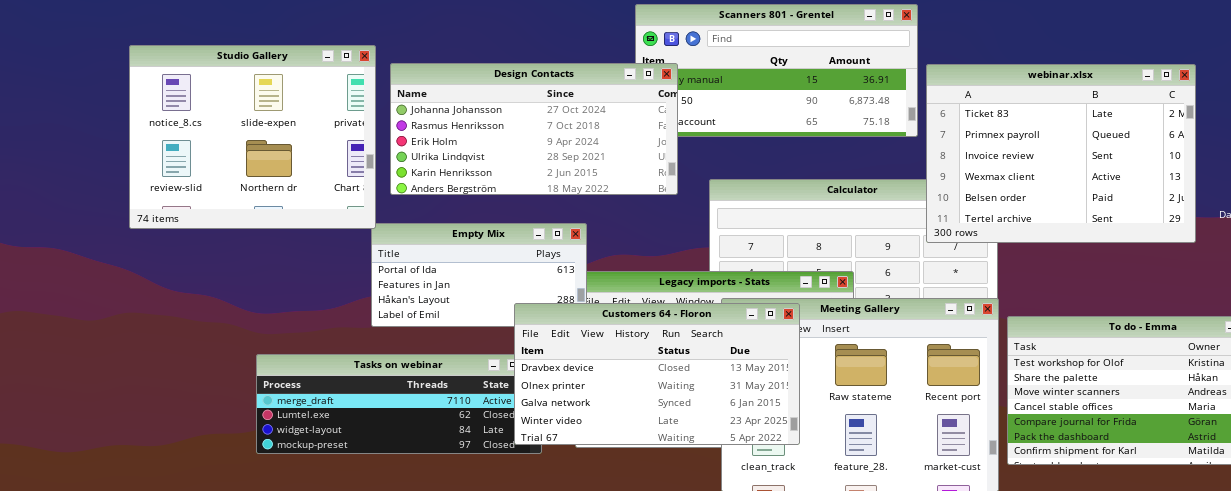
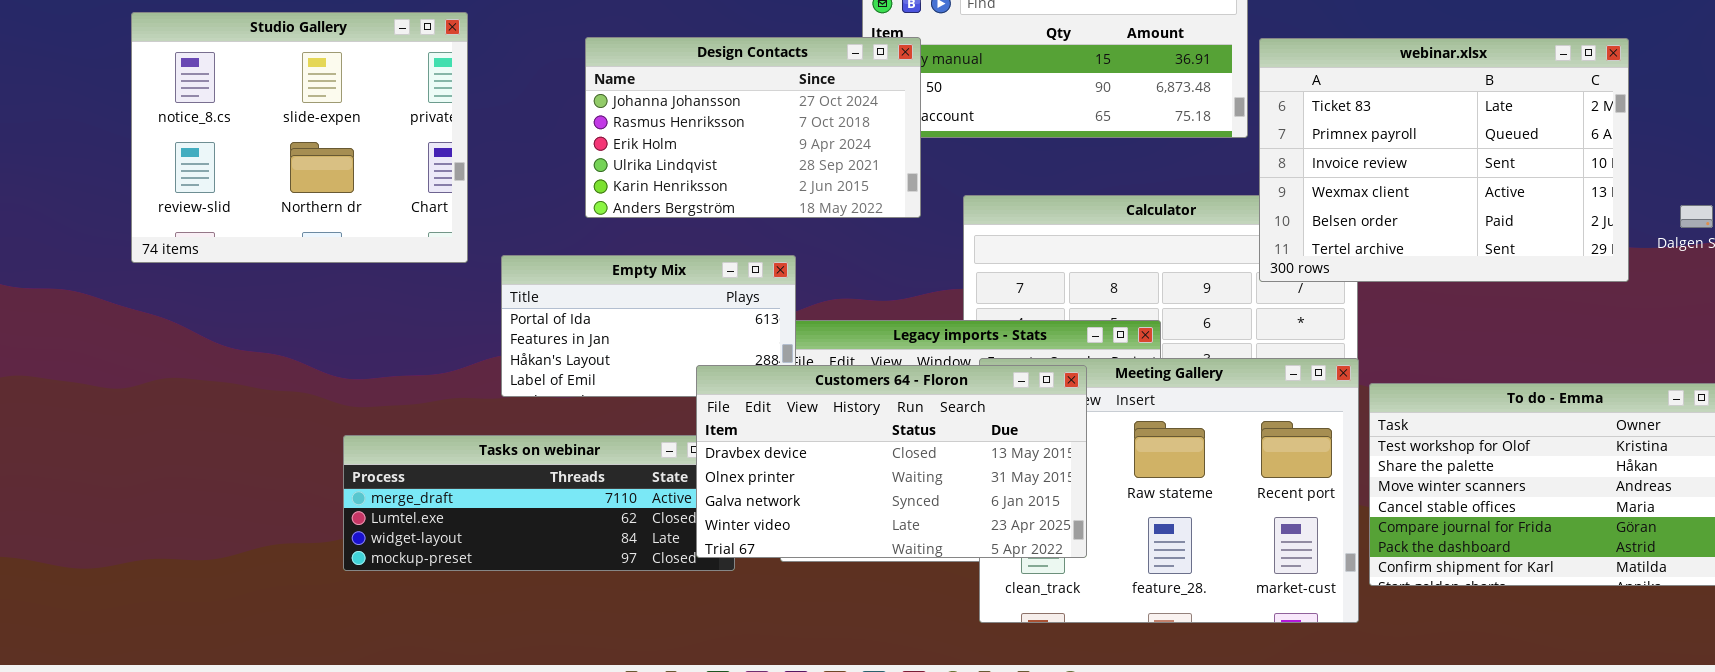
Studio Gallery: [129,45,376,229] -> [131,12,468,263], moved
Design Contacts: [390,63,678,195] -> [585,37,921,218], resized

